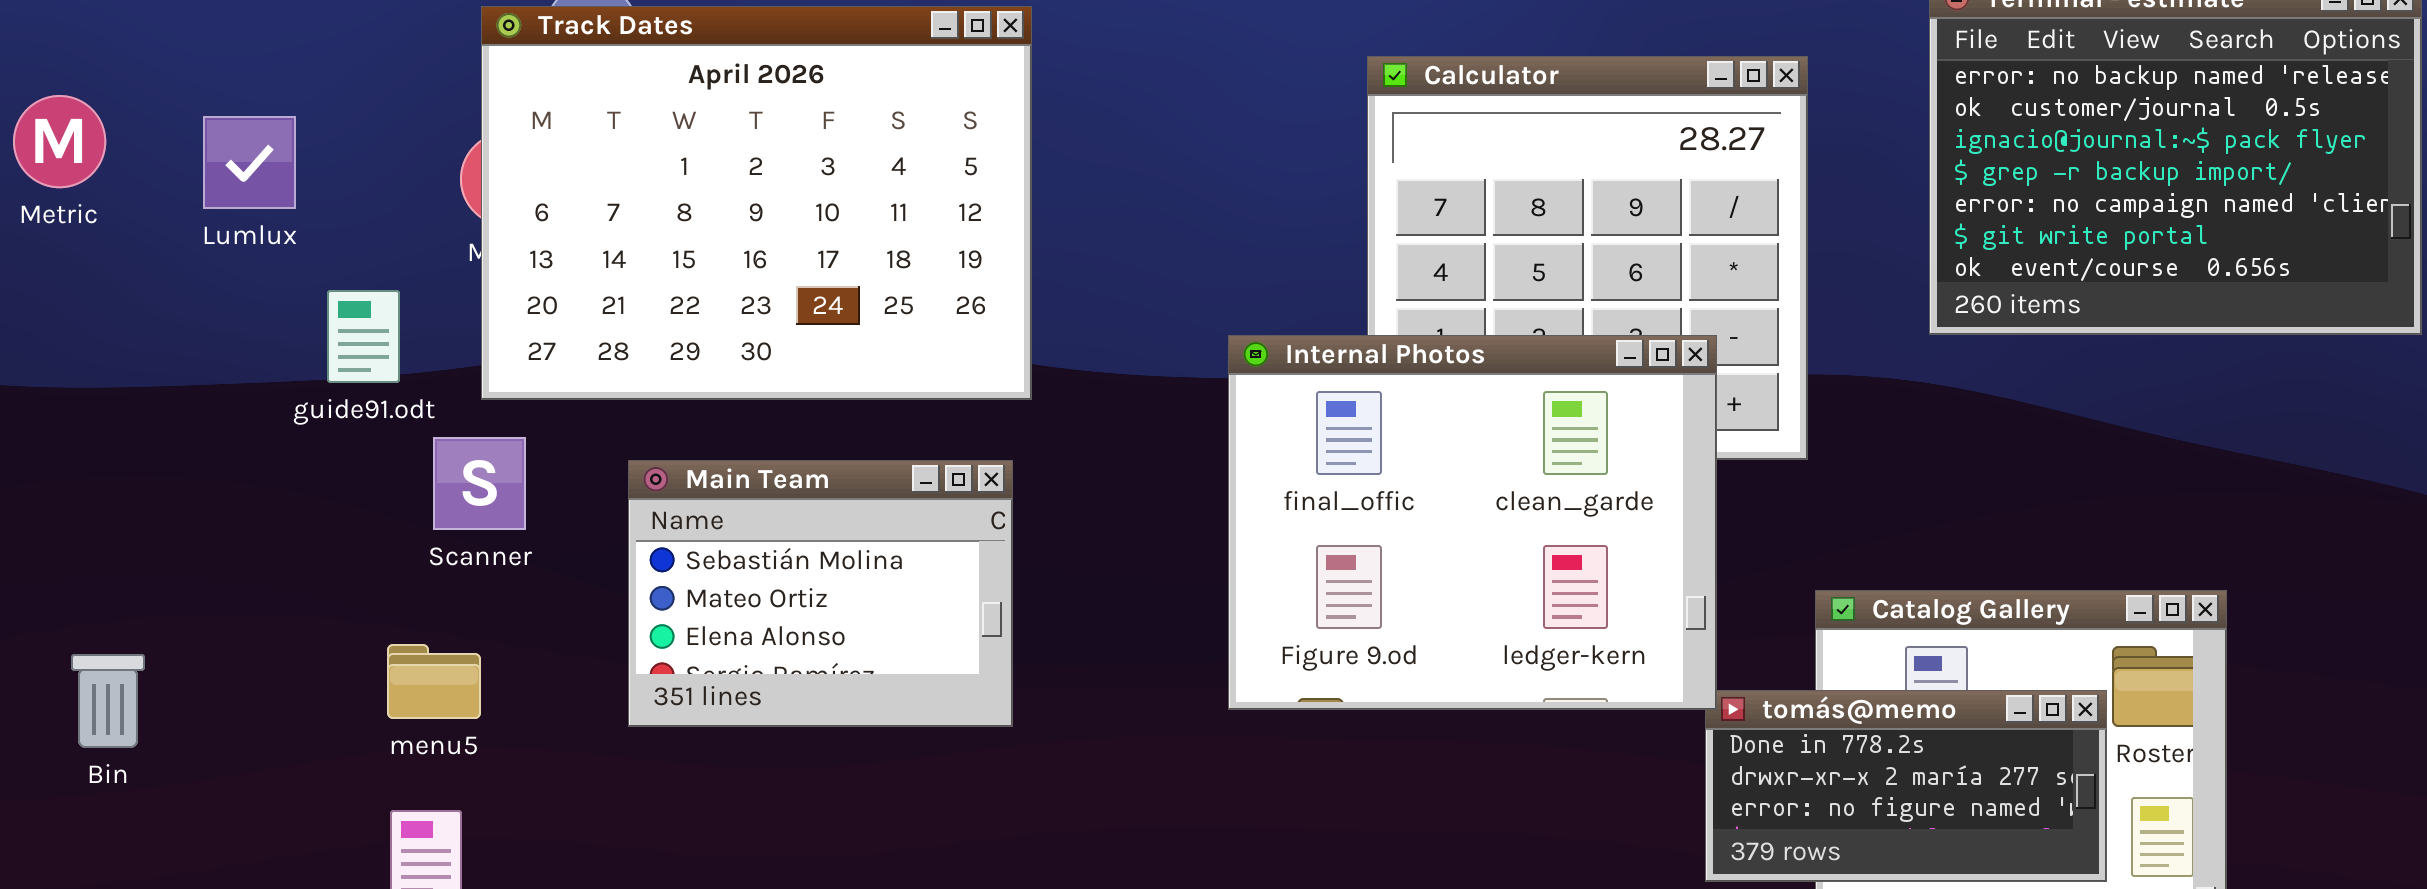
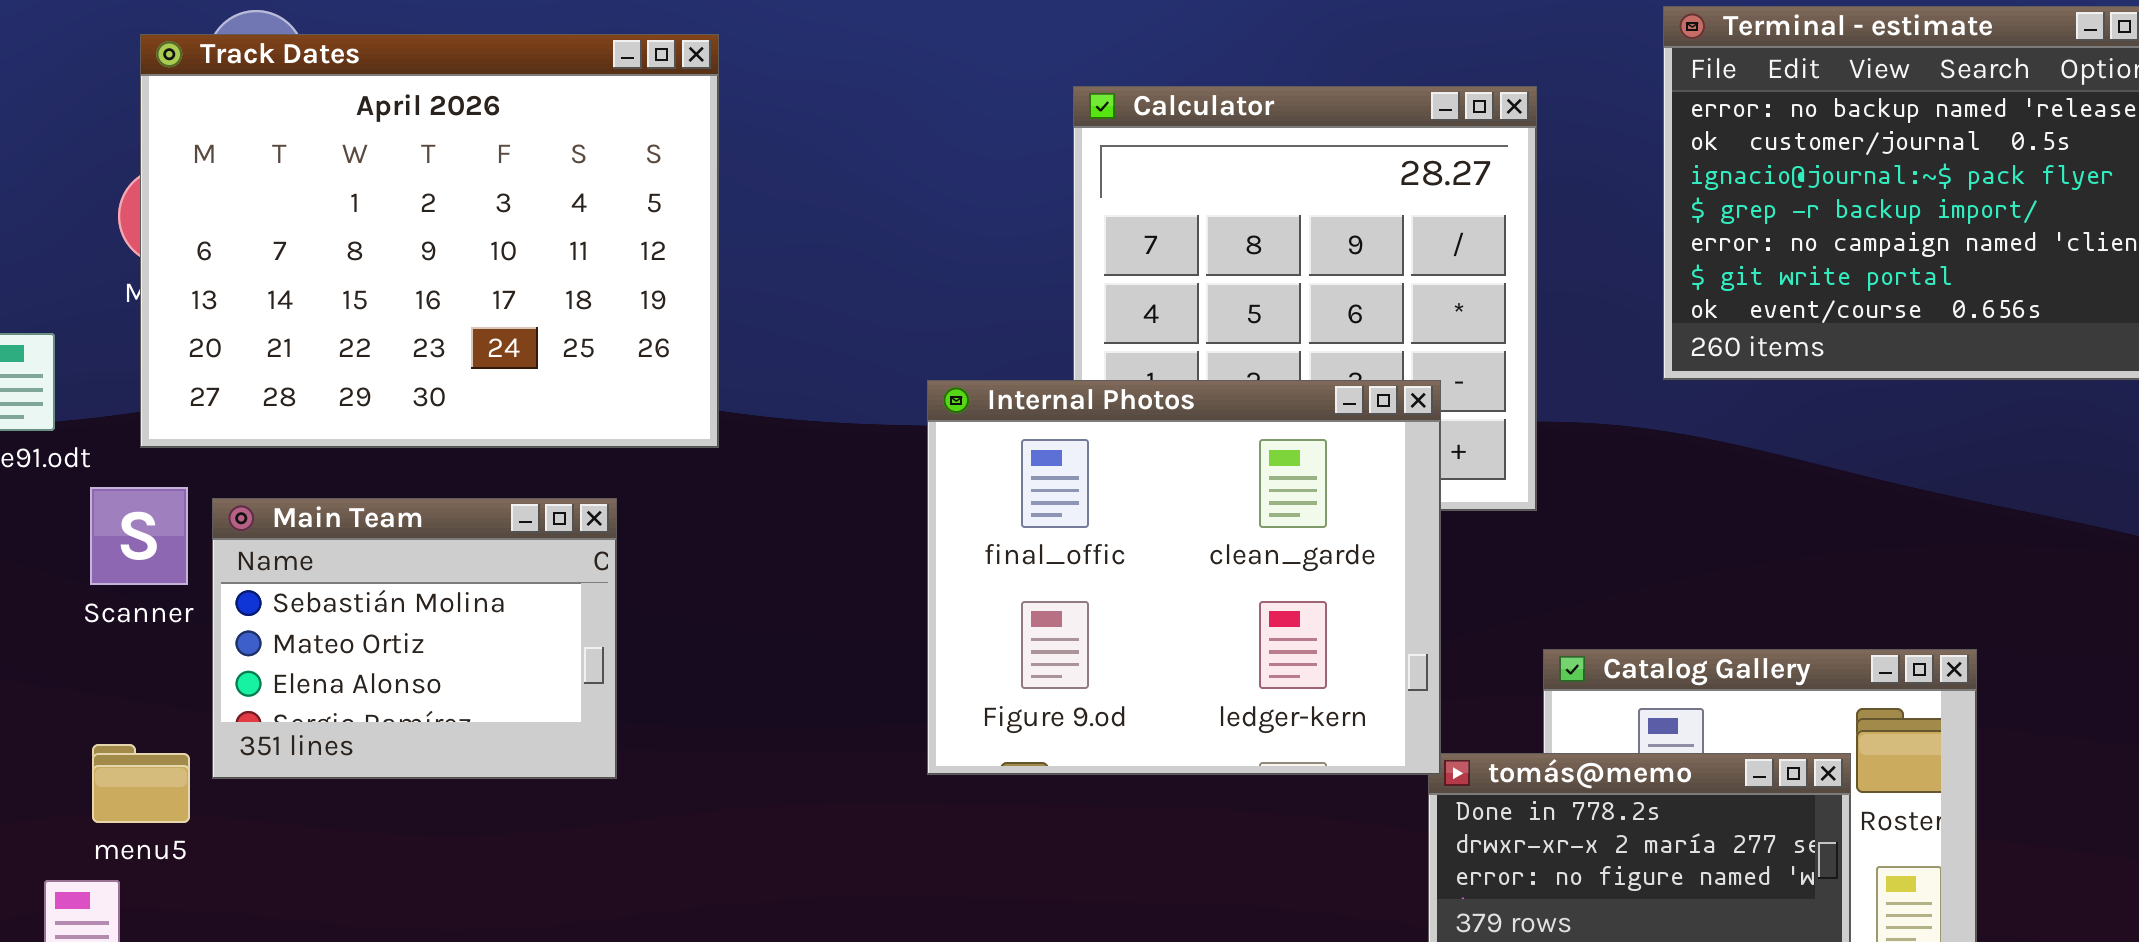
Main Team: [628,460,1013,727] -> [212,498,617,779], moved
menu5: [387,644,481,719] -> [92,744,190,823], moved

